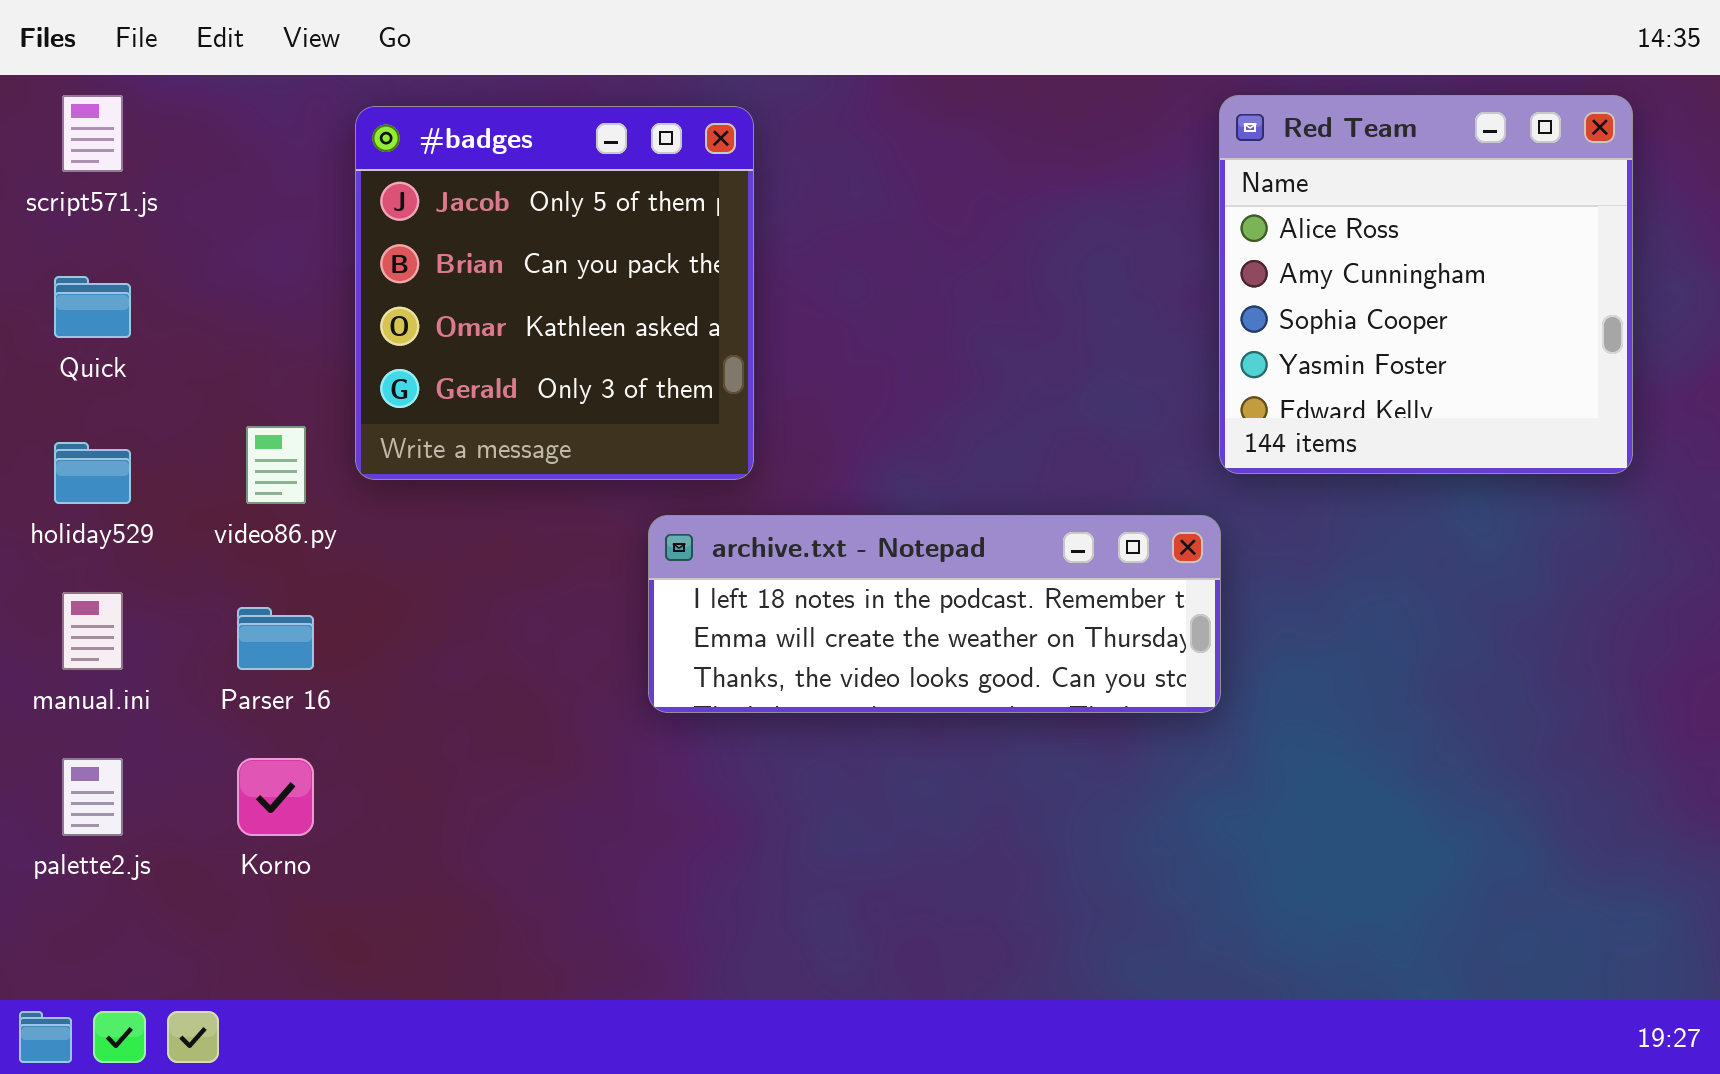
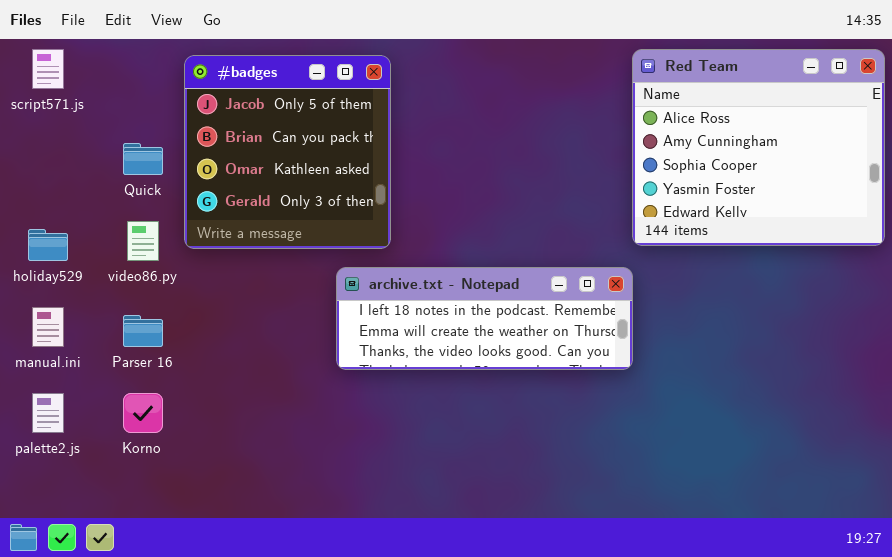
Red Team: [1219,95,1633,474] -> [632,49,885,246], resized
Quick: [54,276,131,338] -> [123,143,163,175], moved

